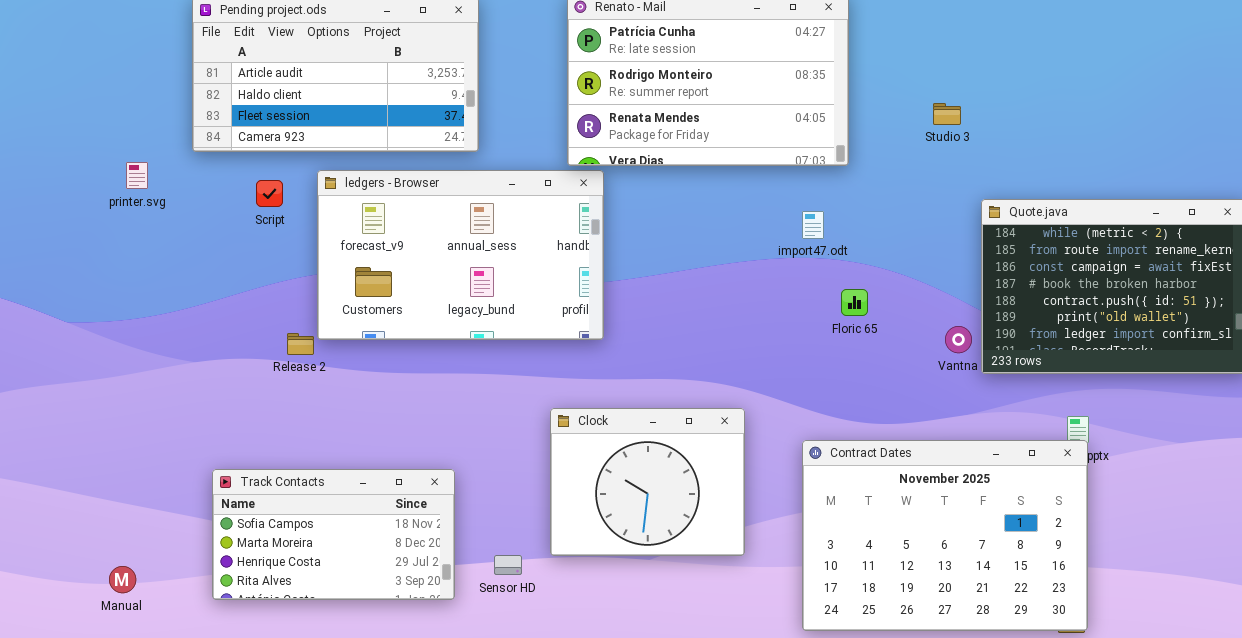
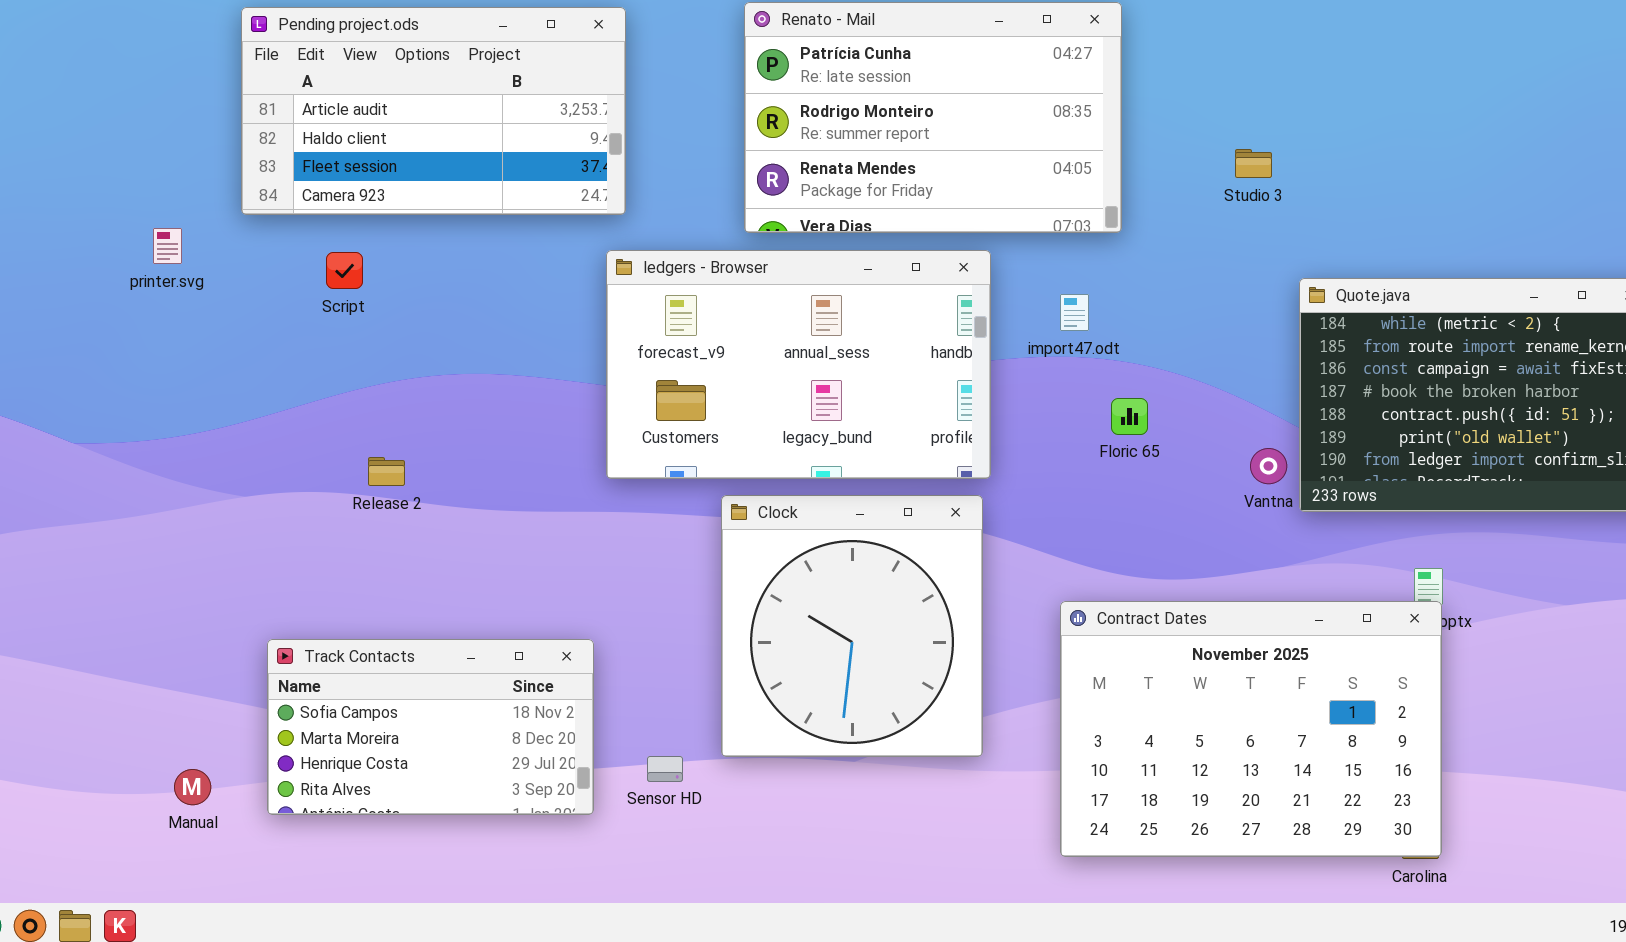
ledgers - Browser: [317,170,604,340] -> [606,250,991,479], moved
Clock: [550,408,745,556] -> [721,495,983,757], resized
Manual: [109,566,136,593] -> [174,769,211,805], moved

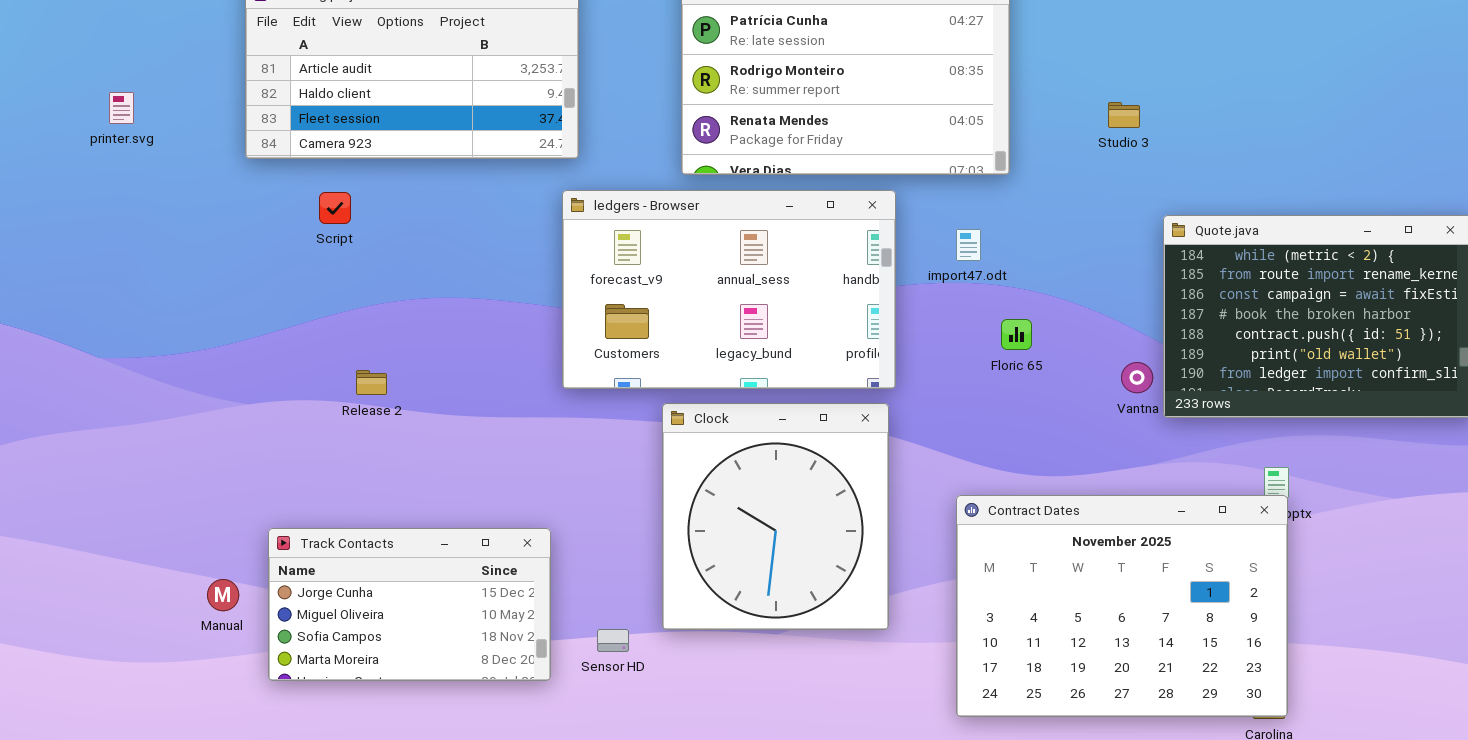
printer.svg: [153,228,182,264] -> [109,92,134,124], moved
Track Contacts: [267,639,594,815] -> [268,528,551,681], scrolled up 2 rows
Manual: [174,769,211,805] -> [207,579,239,611], moved

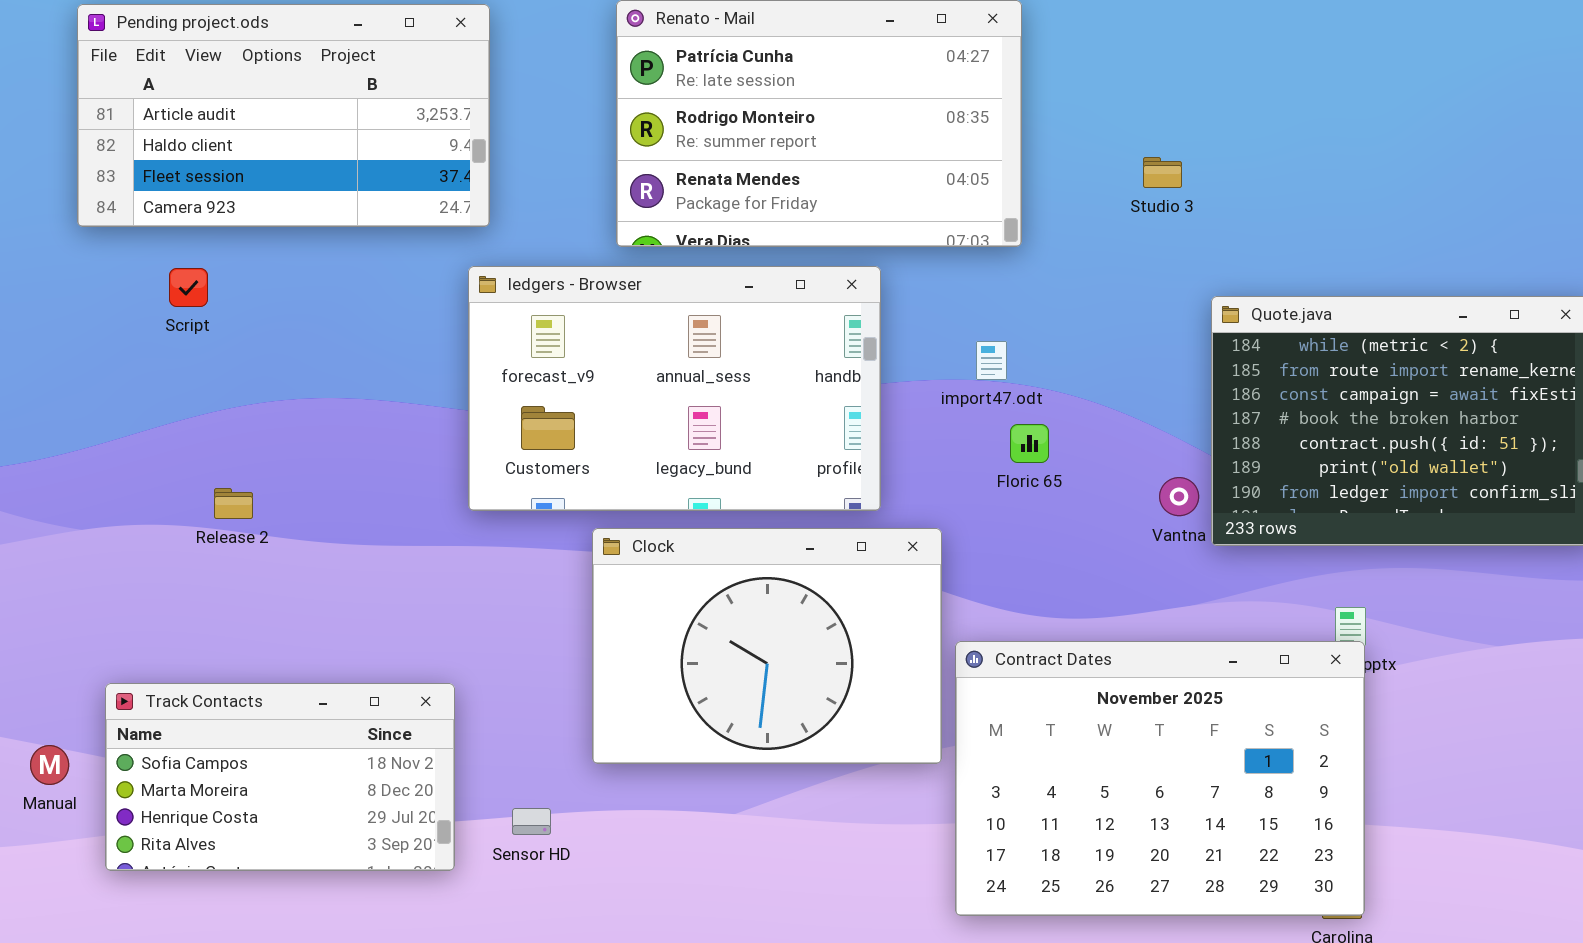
import47.odt: [956,229,981,261] -> [976,341,1007,380], moved
Clock: [662,403,889,630] -> [592,528,942,764], resized
Track Contacts: [268,528,551,681] -> [105,683,455,871], scrolled down 2 rows

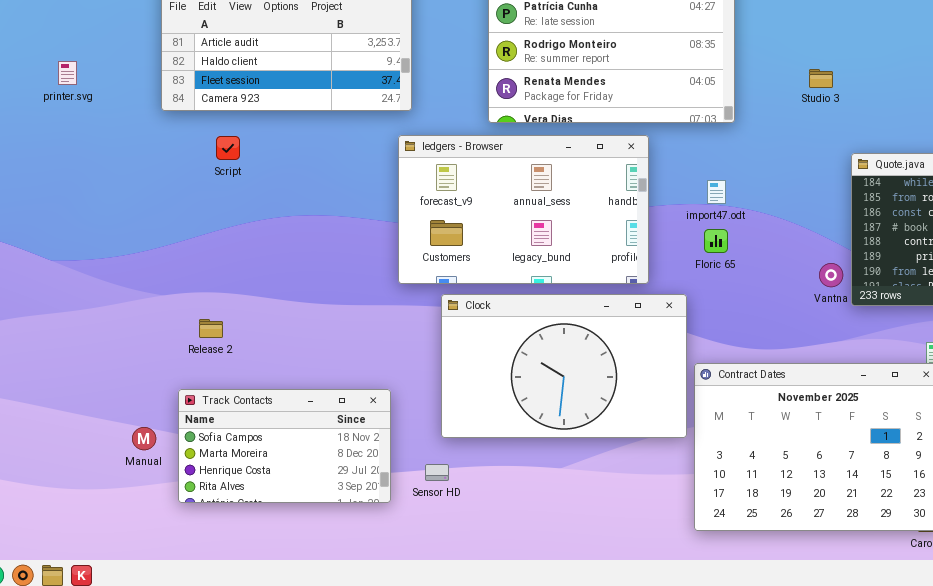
Floric 65: [1010,424,1049,463] -> [704,229,728,253], moved
Release 2: [214,488,253,519] -> [199,319,223,338], moved
Clock: [592,528,942,764] -> [441,294,687,438], resized

